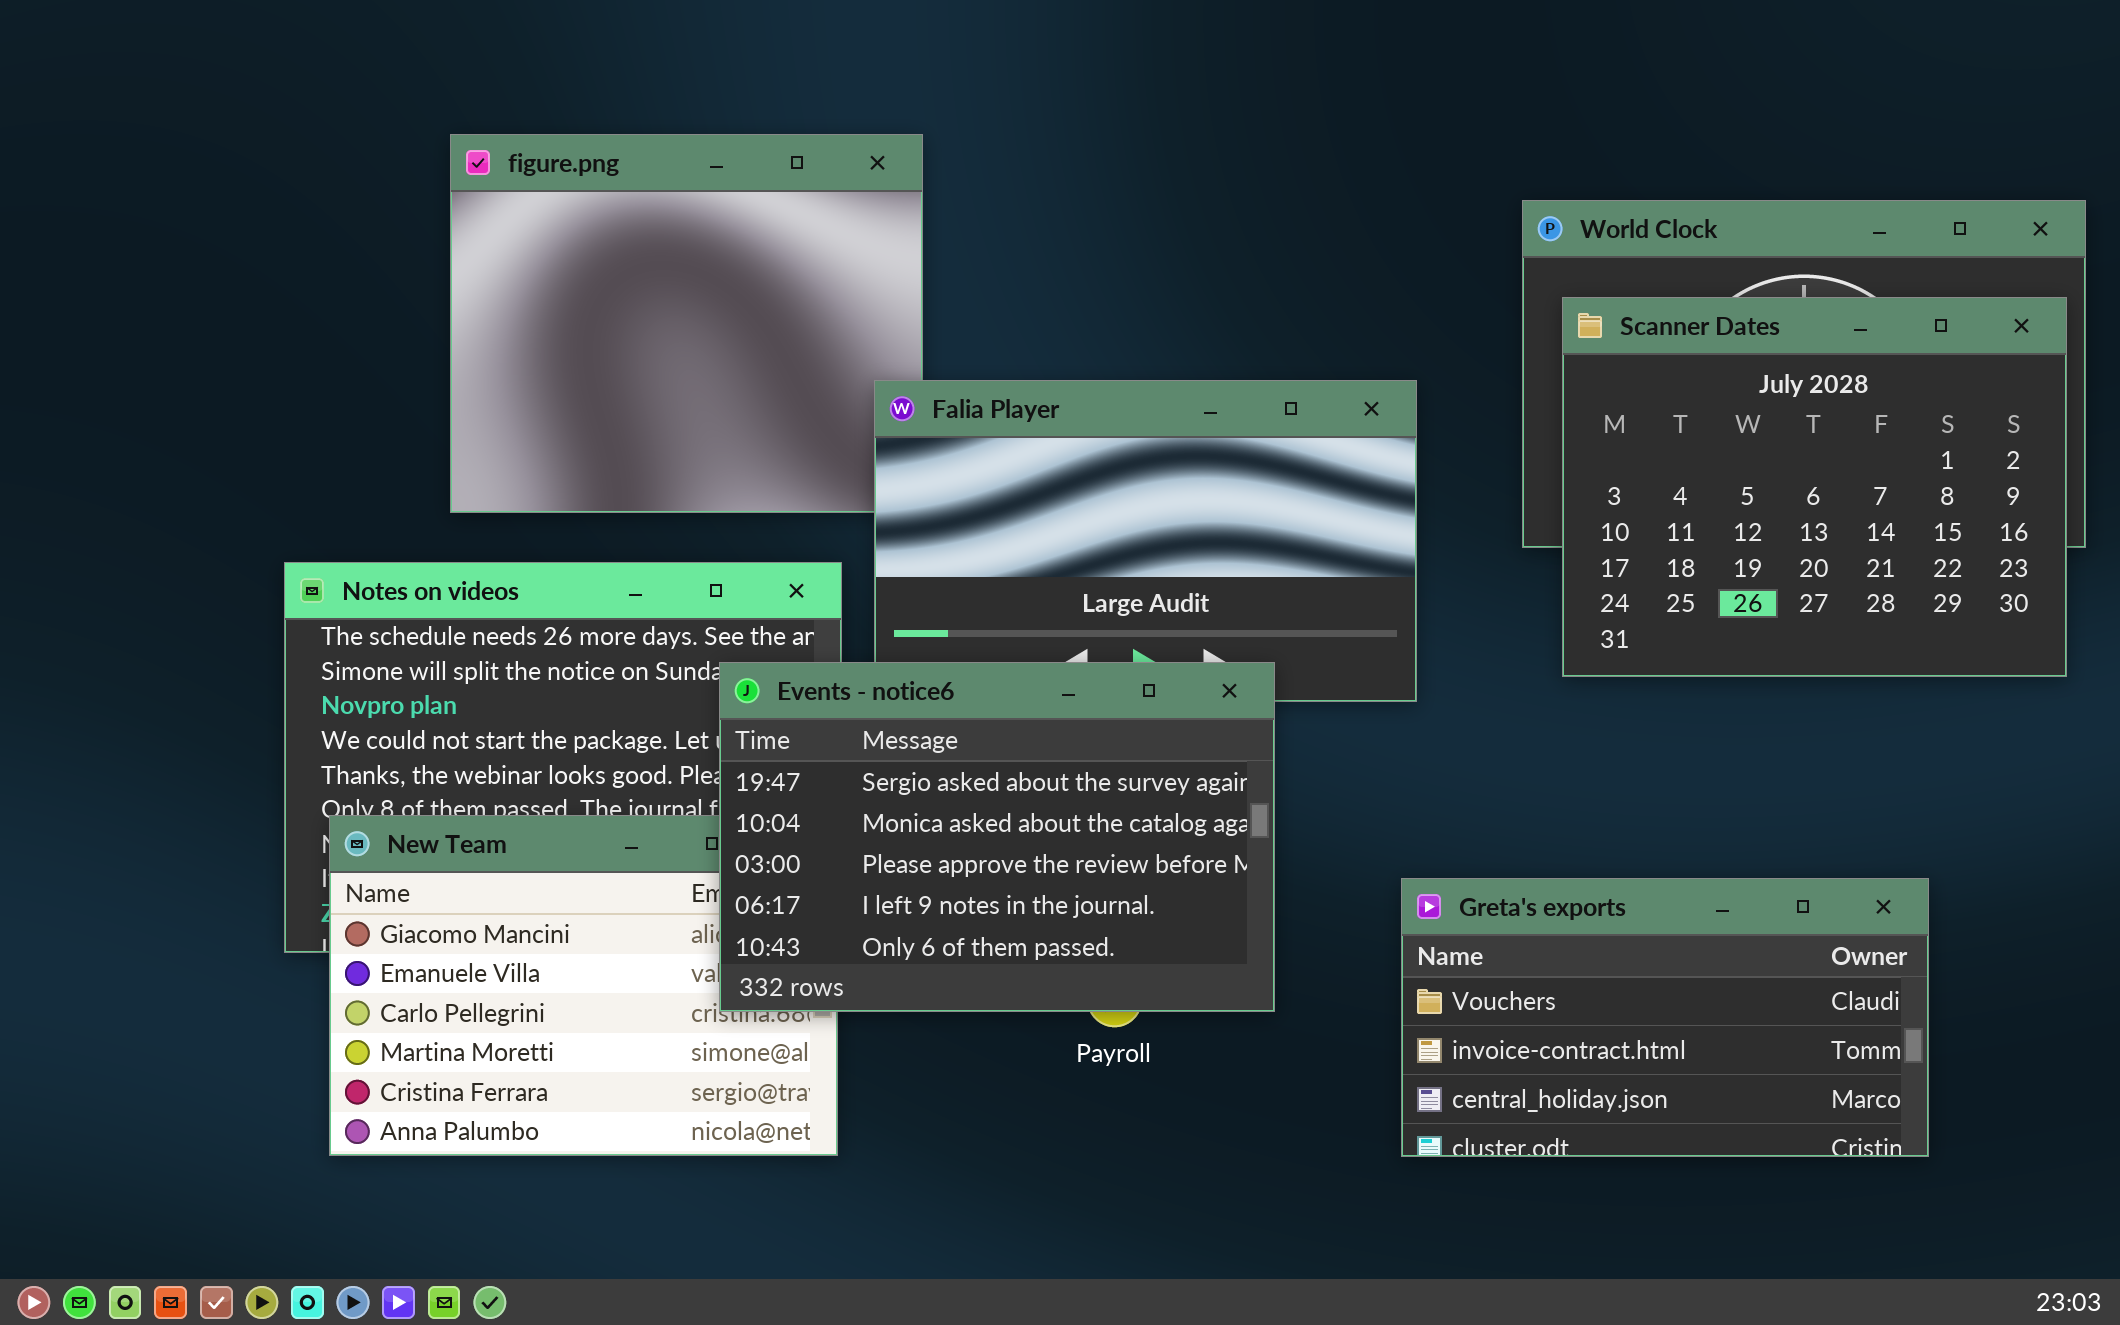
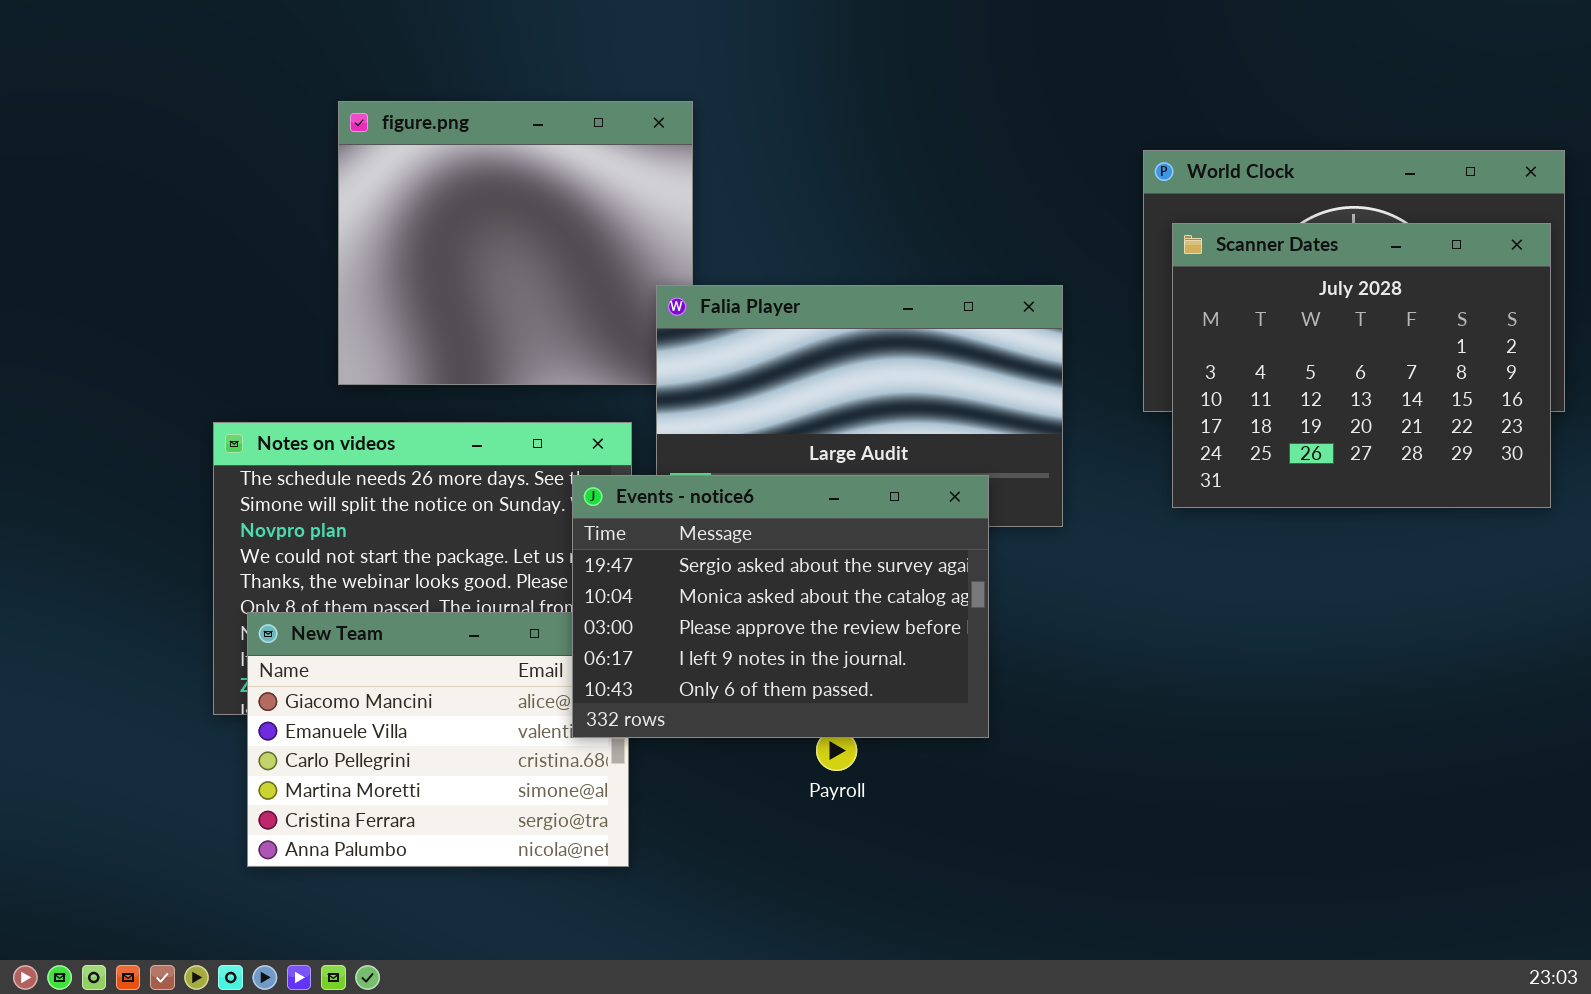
Events - notice6: [719,662,1275,1012] -> [572,475,989,738], moved
Greta's exports: [1401,878,1929,1157] -> none, closed

